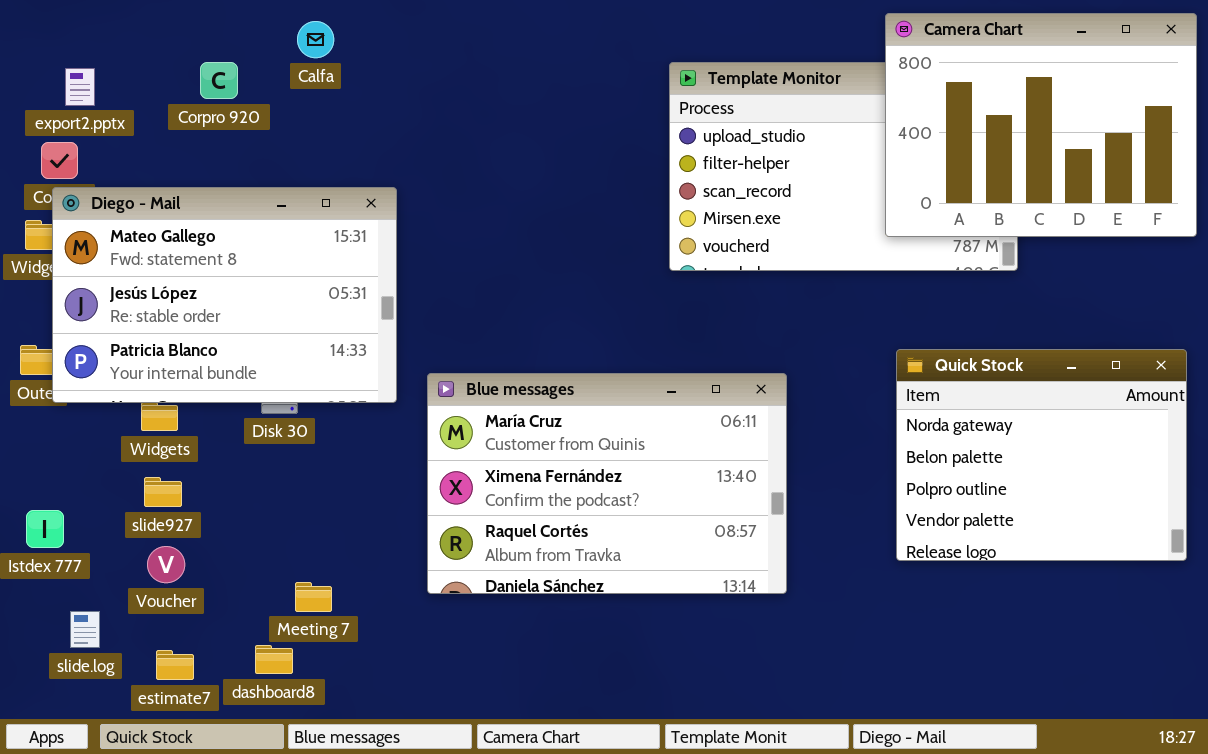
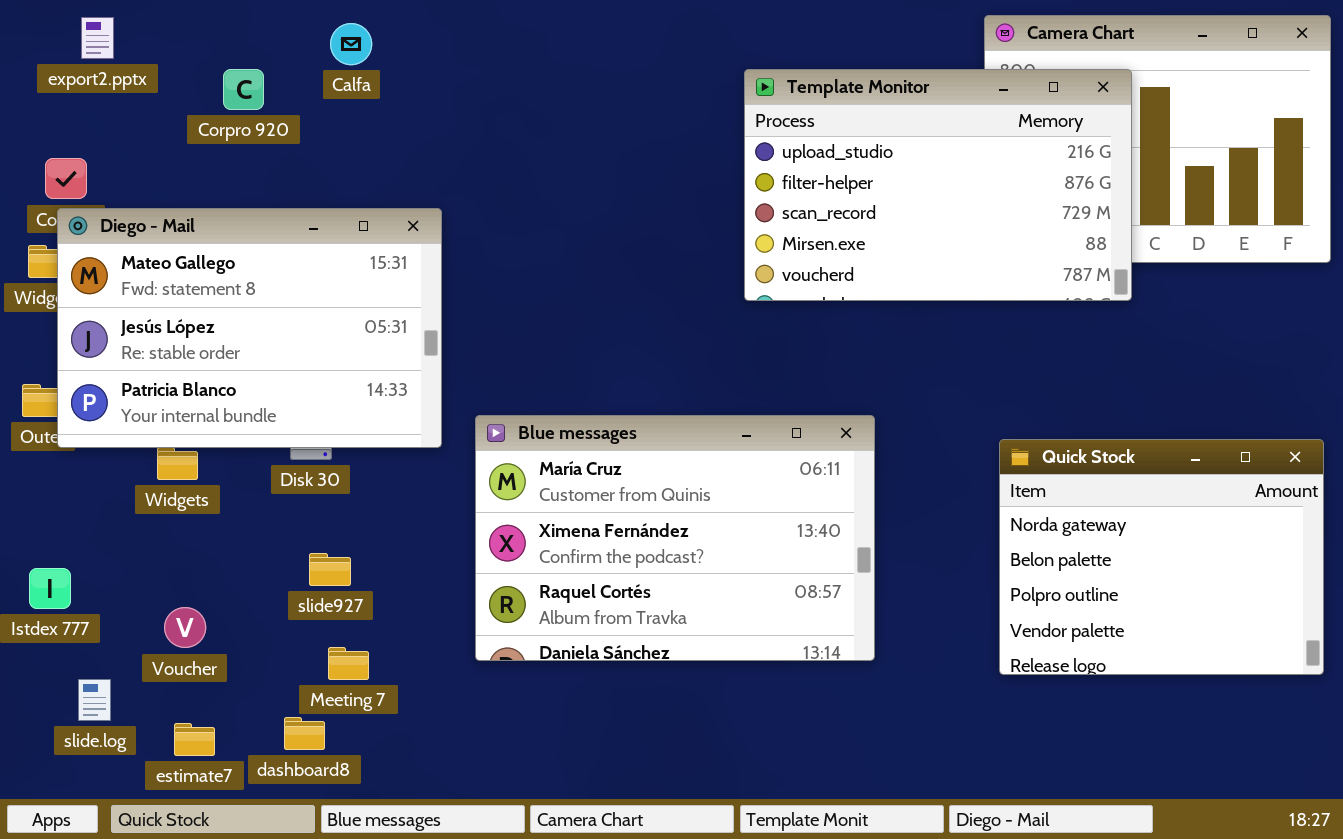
Template Monitor: [669,62,1018,271] -> [744,69,1132,301], raised
export2.pptx: [65,68,95,106] -> [81,17,114,59], moved
Quick Stock: [896,349,1187,561] -> [999,439,1324,675], moved
slide927: [144,477,182,507] -> [309,553,351,586], moved

